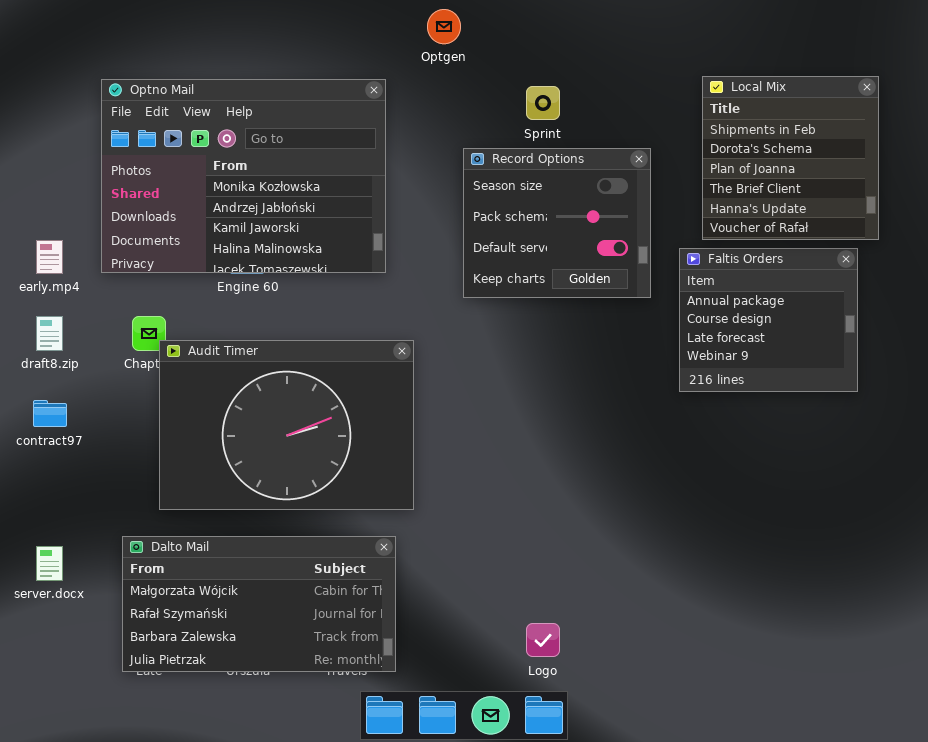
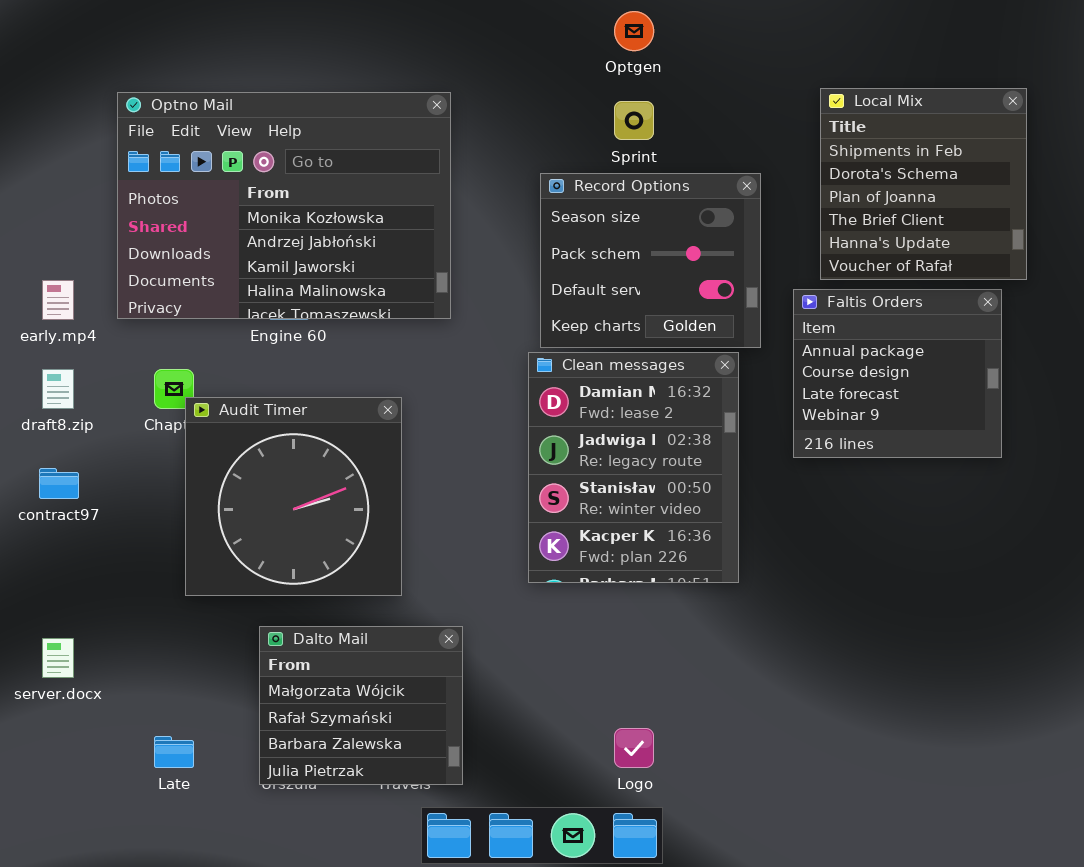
Optgen: [427,9,461,44] -> [614,11,654,51], moved
Clean messages: none -> [528,352,739,583], opened
Audit Timer: [159,340,414,510] -> [185,397,402,596], resized
Dalto Mail: [122,536,396,672] -> [259,626,463,785], resized

